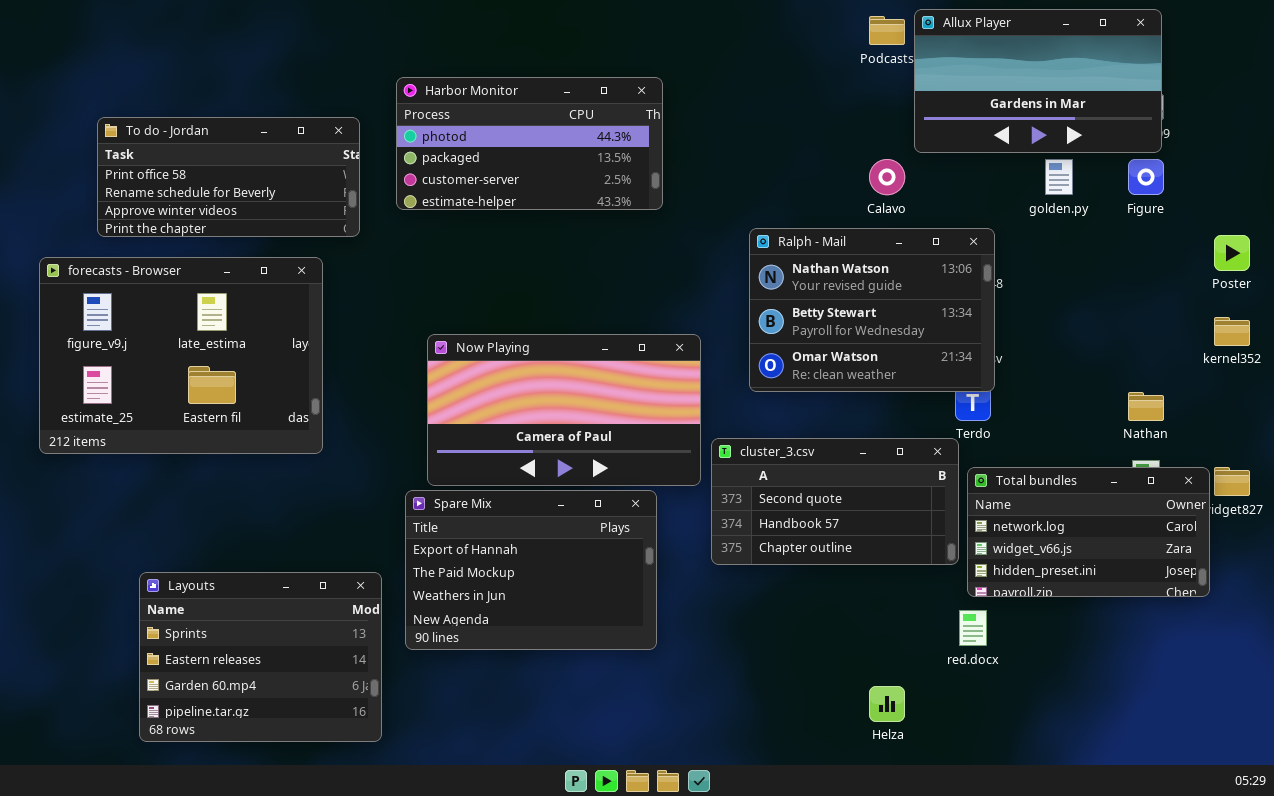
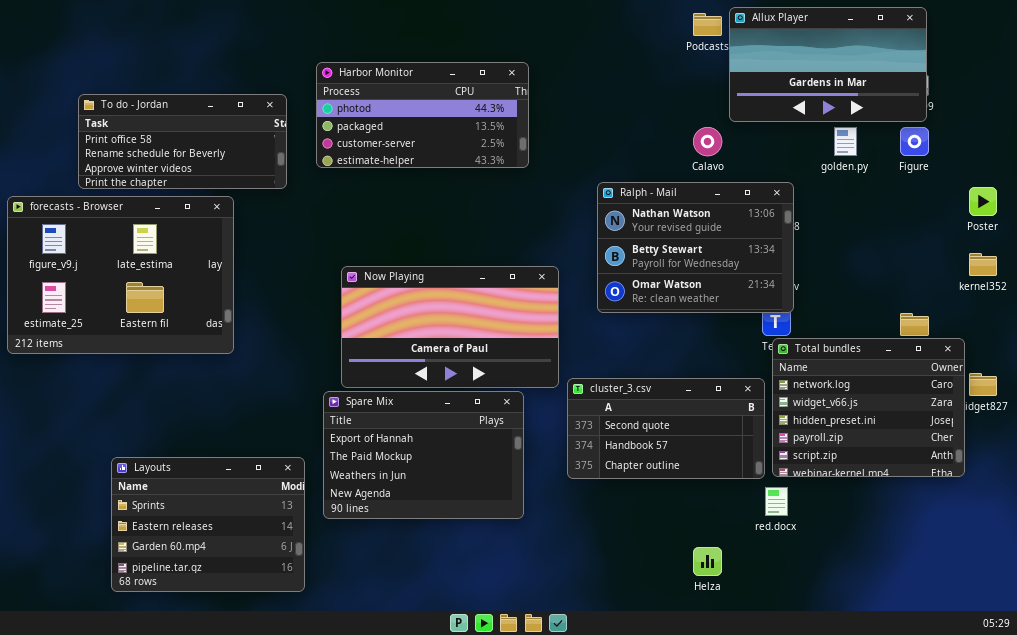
forecasts - Browser: [39,257,323,454] -> [7,196,234,354], moved
cluster_3.csv: [711,438,959,565] -> [567,378,765,479], moved
Total bundles: [967,467,1210,597] -> [772,338,965,477], resized

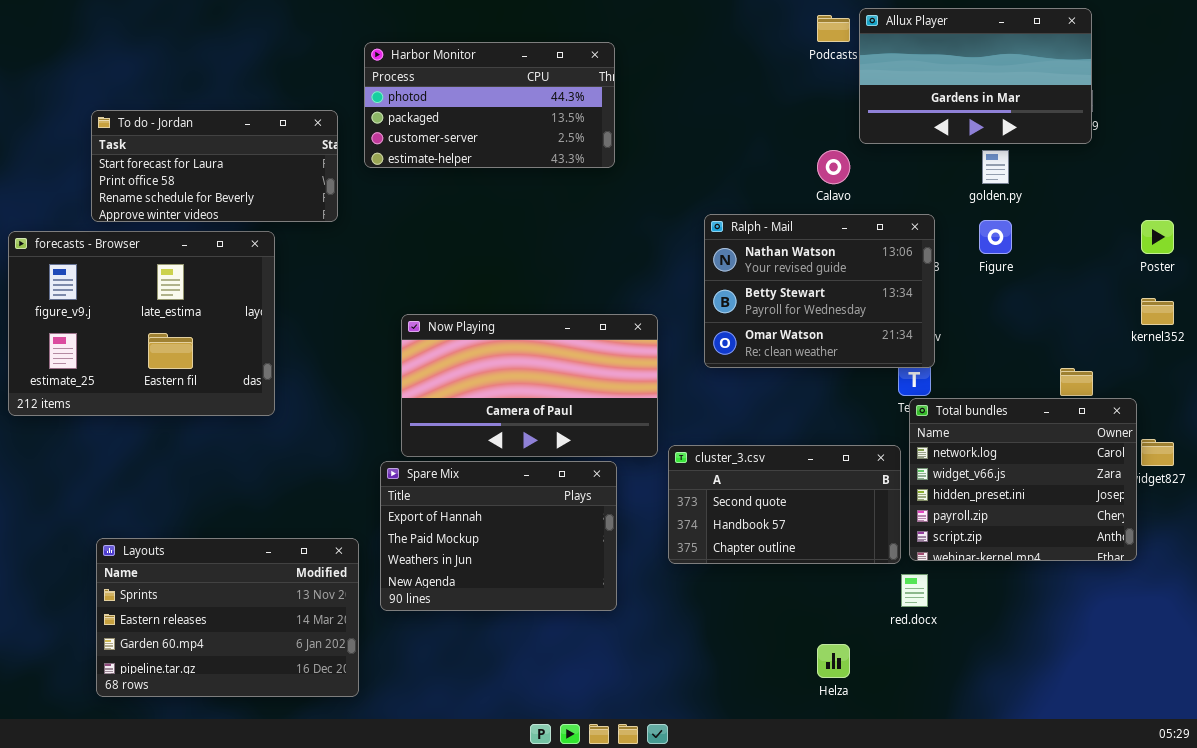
Harbor Monitor: [316,62,529,168] -> [364,42,615,168], moved
To do - Jordan: [78,94,287,189] -> [91,110,338,222], scrolled up 1 row
Figure: [900,127,929,156] -> [979,220,1012,254], moved
Layouts: [111,457,305,592] -> [96,538,359,697], resized

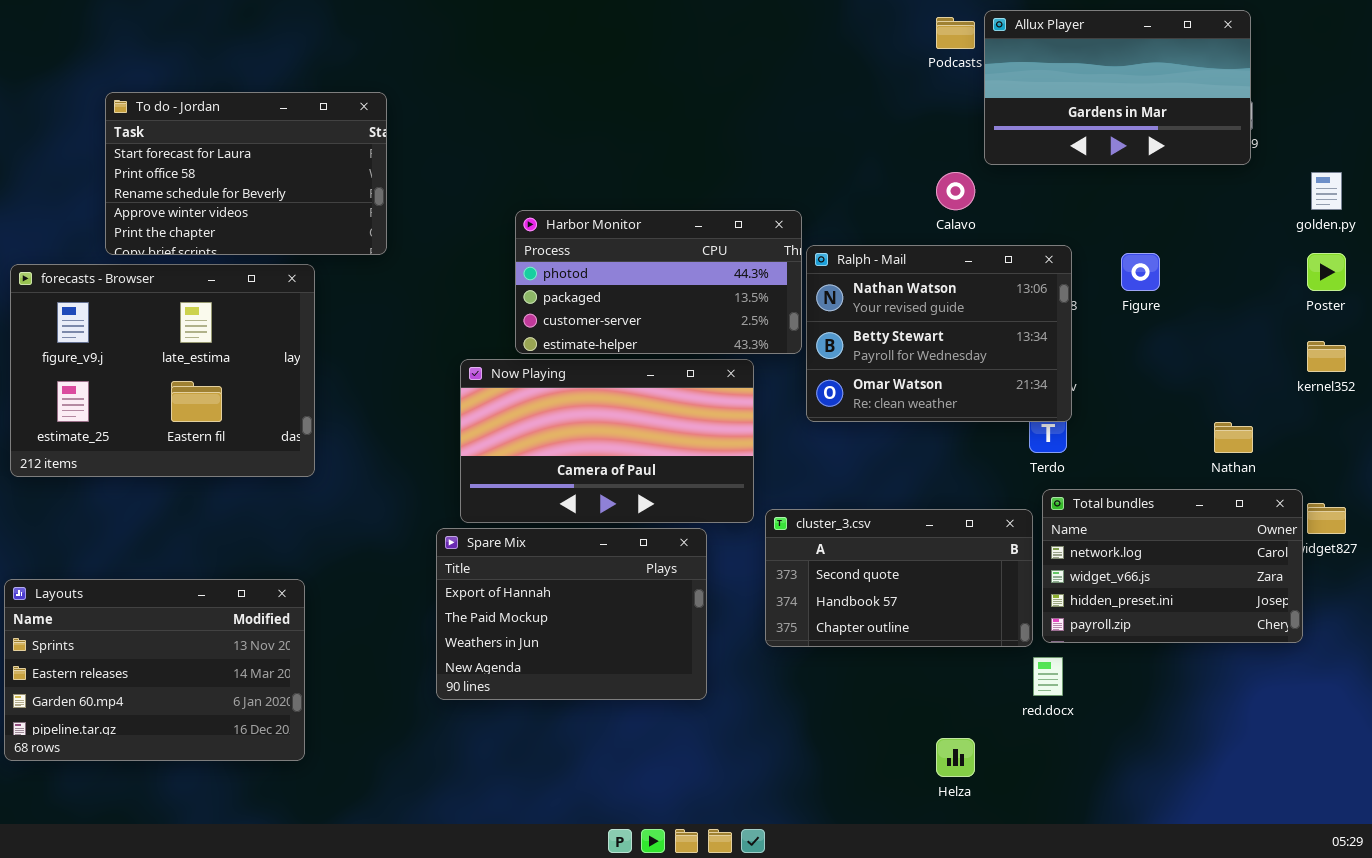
Harbor Monitor: [364,42,615,168] -> [515,210,802,354], moved
To do - Jordan: [91,110,338,222] -> [105,92,387,255], resized
golden.py: [982,150,1009,184] -> [1311,172,1342,210], moved
Total bundles: [909,398,1137,561] -> [1042,489,1303,643], resized
Layouts: [96,538,359,697] -> [4,579,305,761], moved

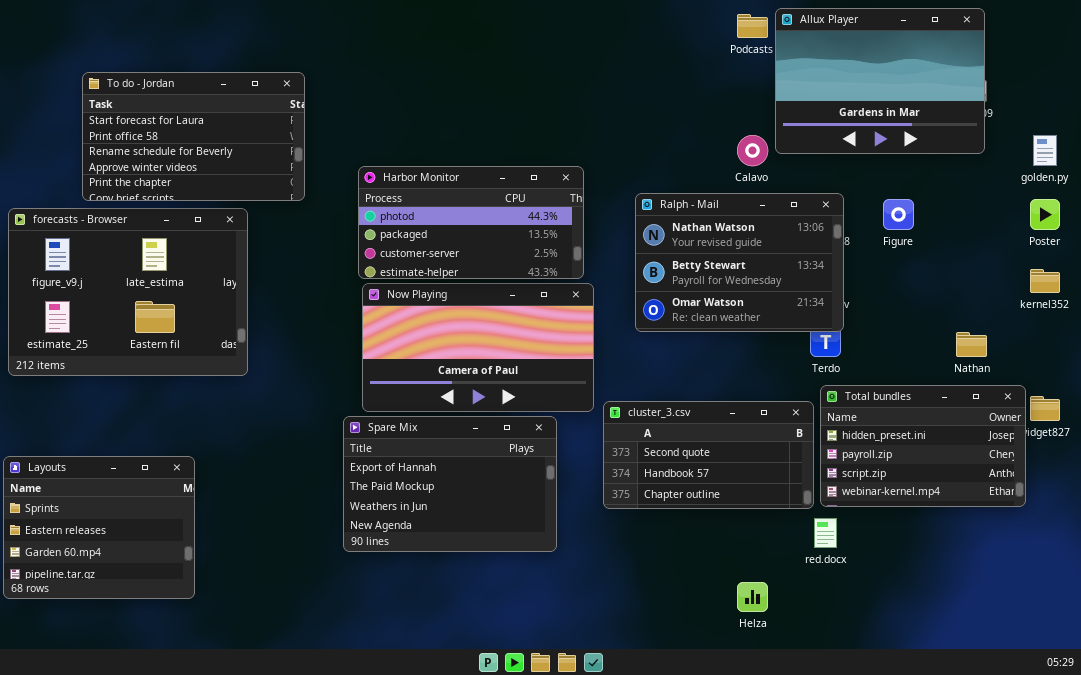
Allux Player: [984,10,1251,165] -> [775,8,985,154], resized
Harbor Monitor: [515,210,802,354] -> [358,166,584,279], moved
Total bundles: [1042,489,1303,643] -> [820,385,1026,507], scrolled down 2 rows
Layouts: [4,579,305,761] -> [3,456,195,599], resized

